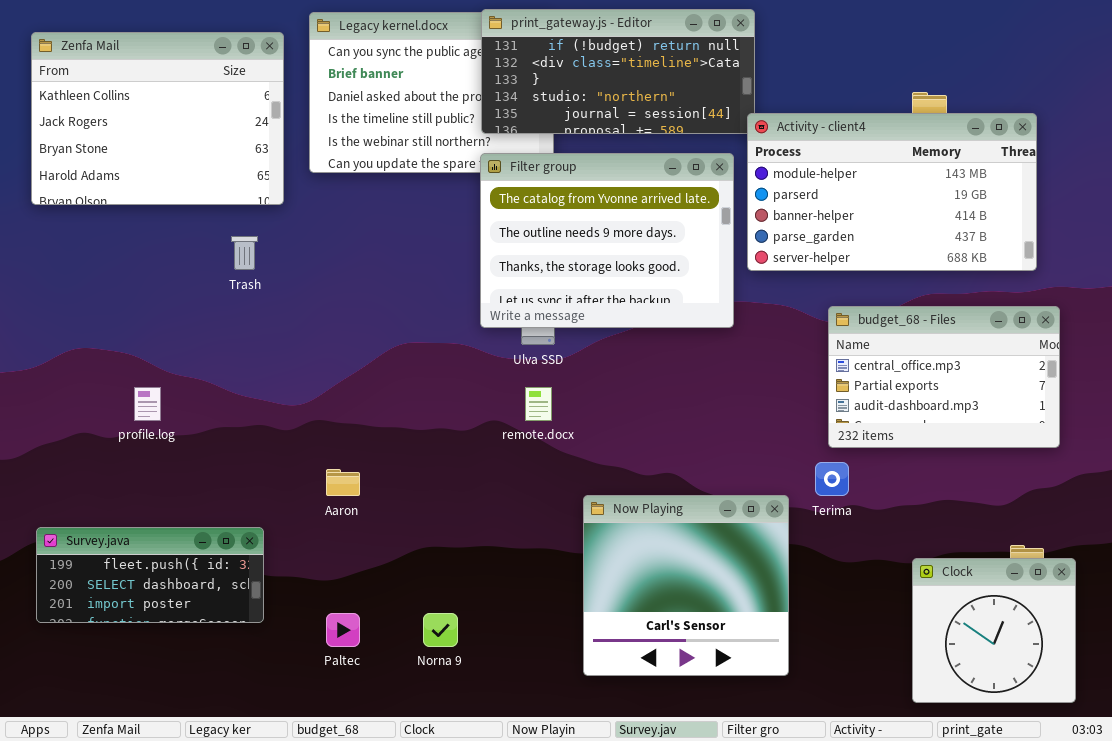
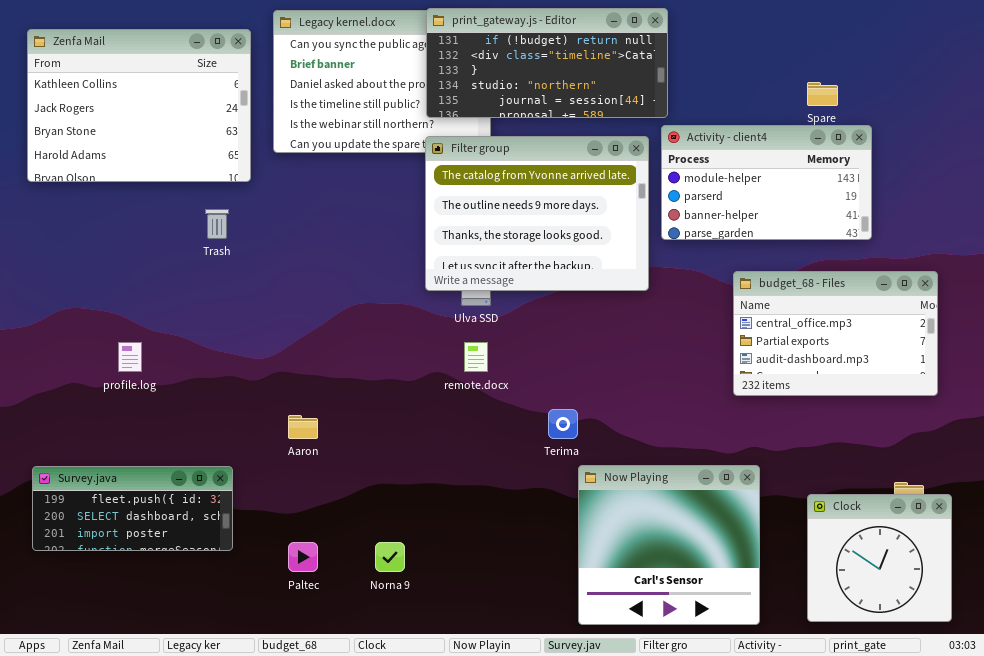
Activity - client4: [747,113,1037,271] -> [661,125,872,240], resized
Terima: [815,462,849,496] -> [548,409,578,439], moved
Now Playing: [583,495,789,676] -> [578,465,760,625], moved

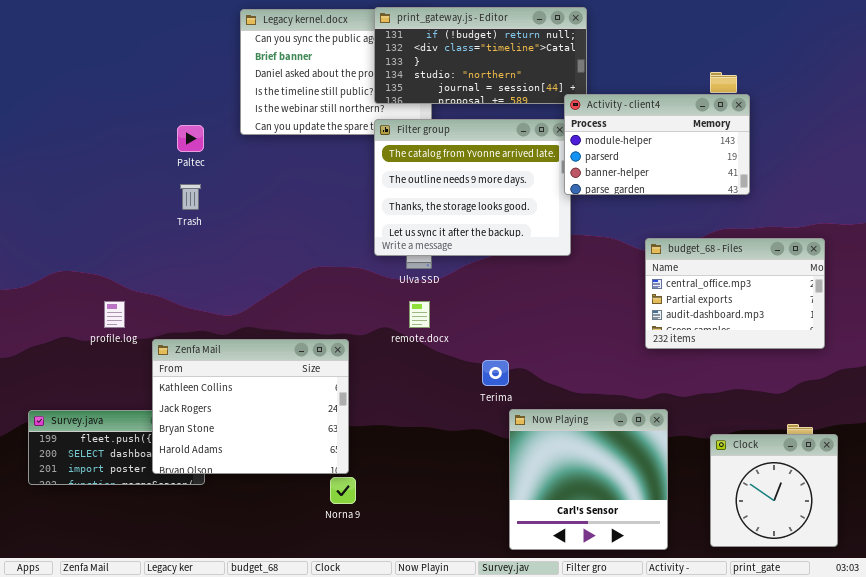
Zenfa Mail: [27,29,251,182] -> [152,339,349,474], moved
Activity - client4: [661,125,872,240] -> [564,94,750,195], moved
Paltec: [288,542,318,572] -> [177,125,204,152], moved

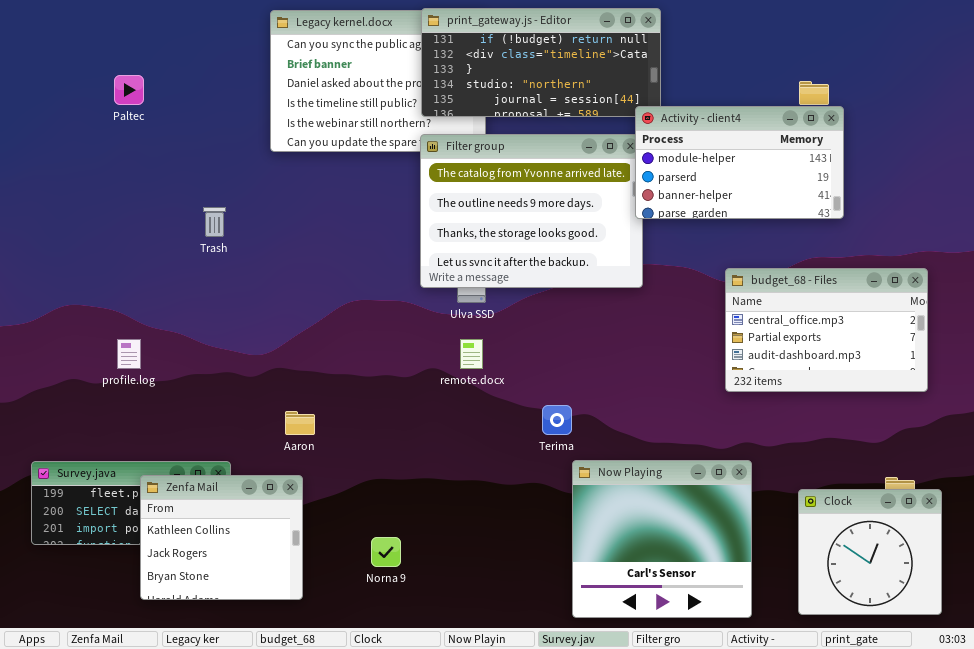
Paltec: [177,125,204,152] -> [114,75,144,105], moved
Zenfa Mail: [152,339,349,474] -> [140,475,303,600], moved, resized

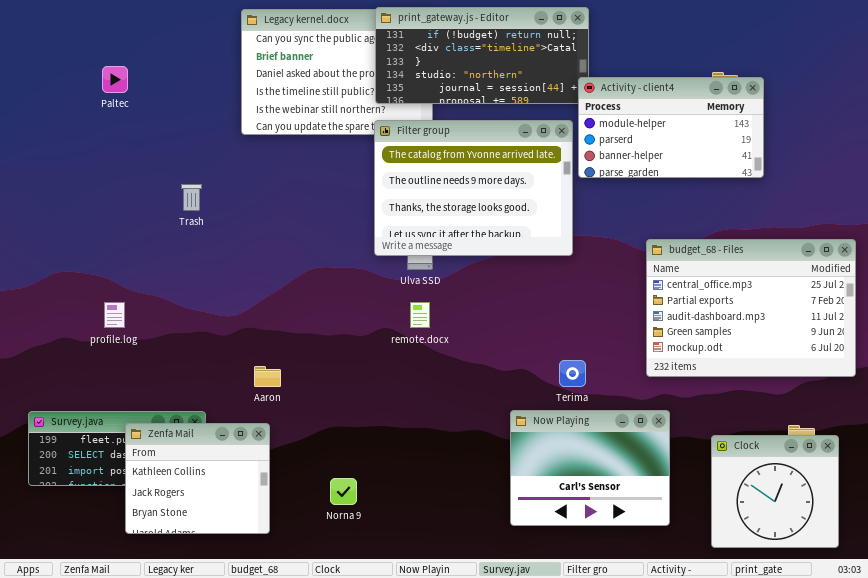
Activity - client4: [635,106,844,219] -> [578,77,764,178], moved
budget_68 - Files: [725,268,928,392] -> [646,239,856,377], resized
Terima: [542,405,572,435] -> [559,360,586,387], moved
Now Playing: [572,460,752,618] -> [510,410,670,526], resized

